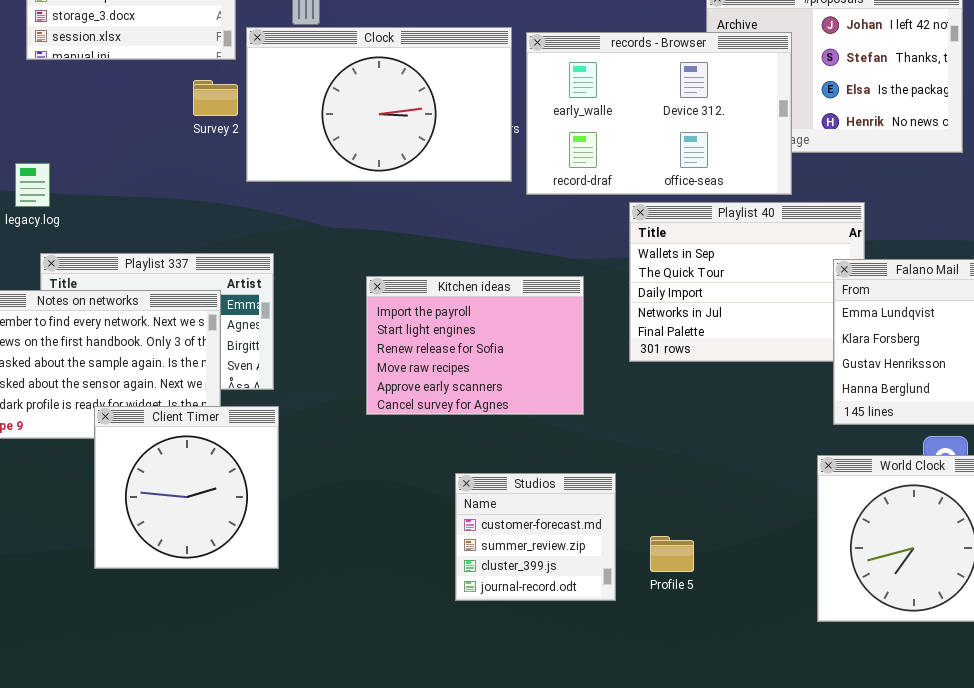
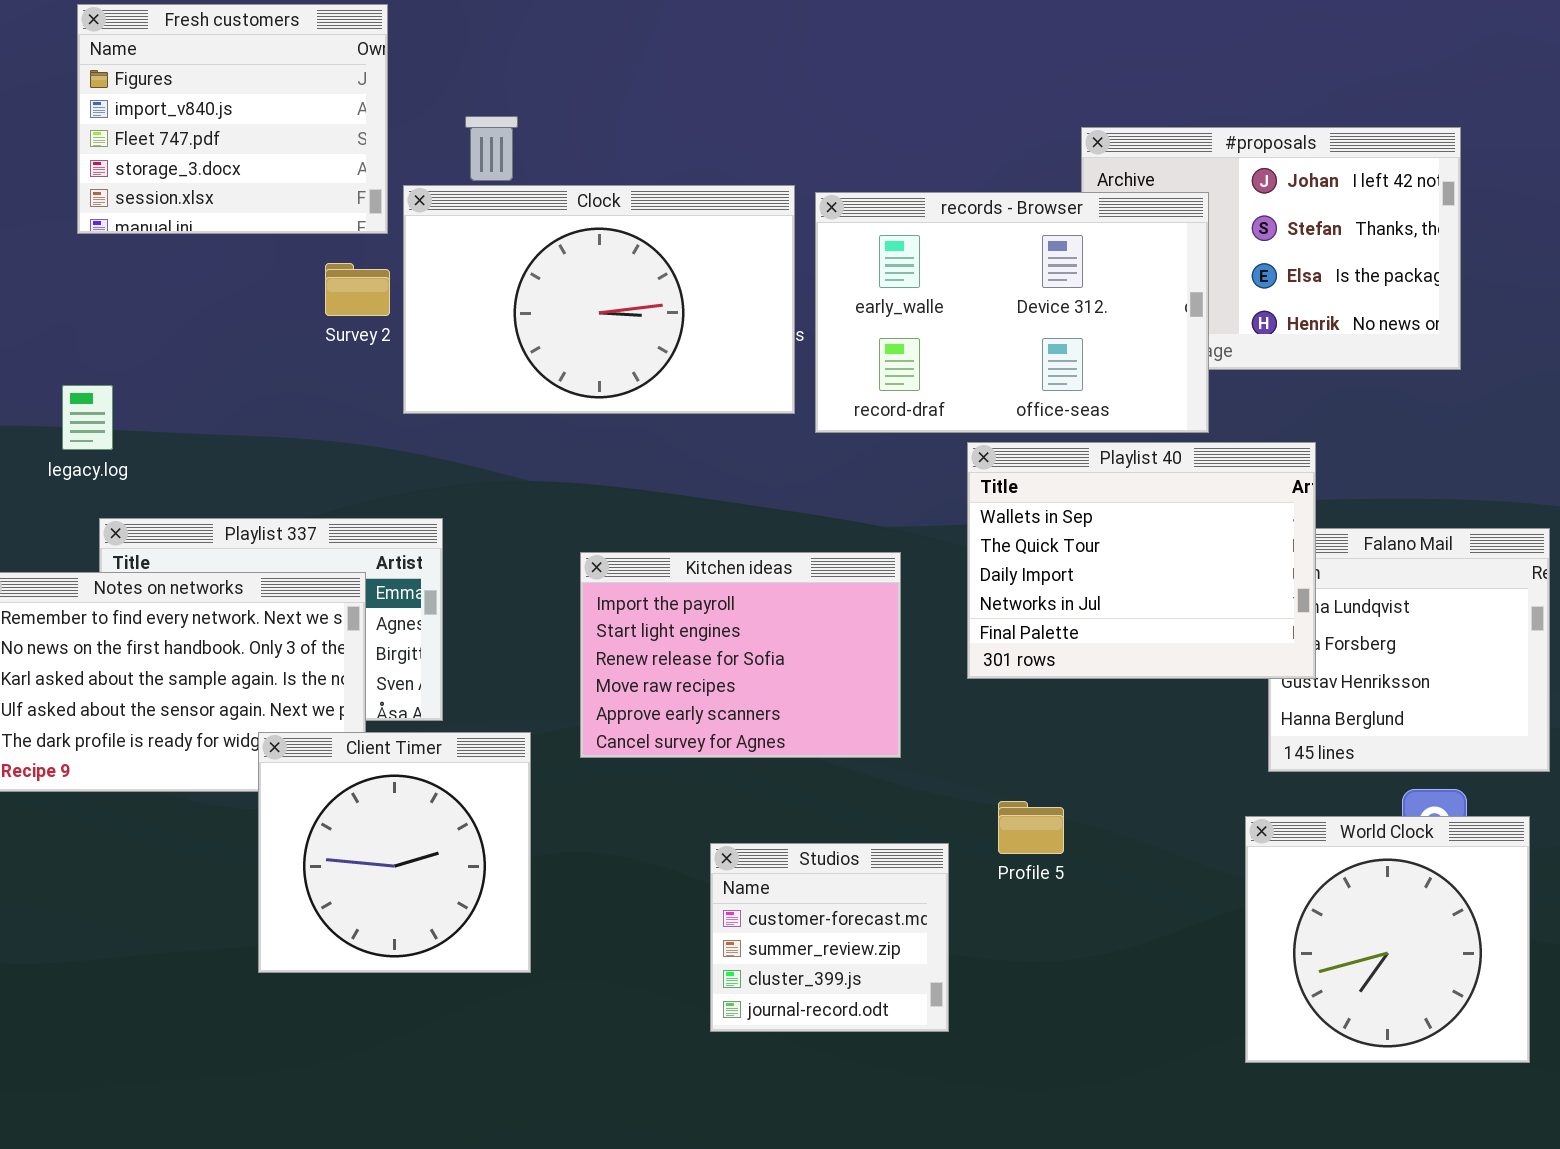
Playlist 40: [629,202,865,362] -> [967,442,1316,679], raised
Client Timer: [94,406,279,569] -> [258,732,531,973], moved
Profile 5: [650,536,694,572] -> [998,801,1064,854], moved

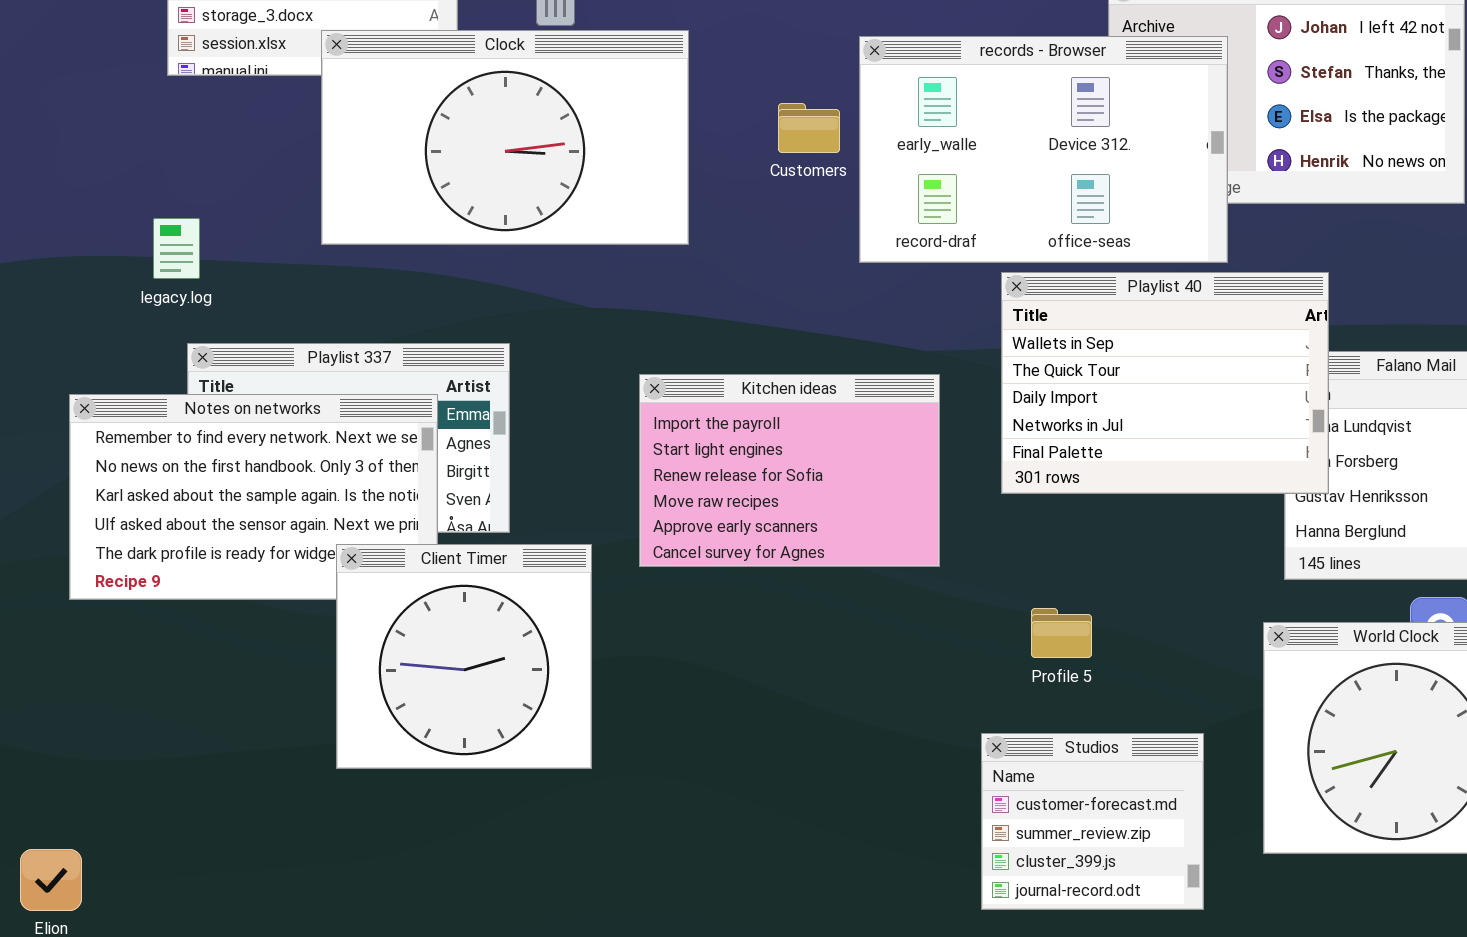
Clock: [403,185,795,414] -> [321,30,689,245], moved
Studios: [710,843,949,1032] -> [981,733,1204,910], moved

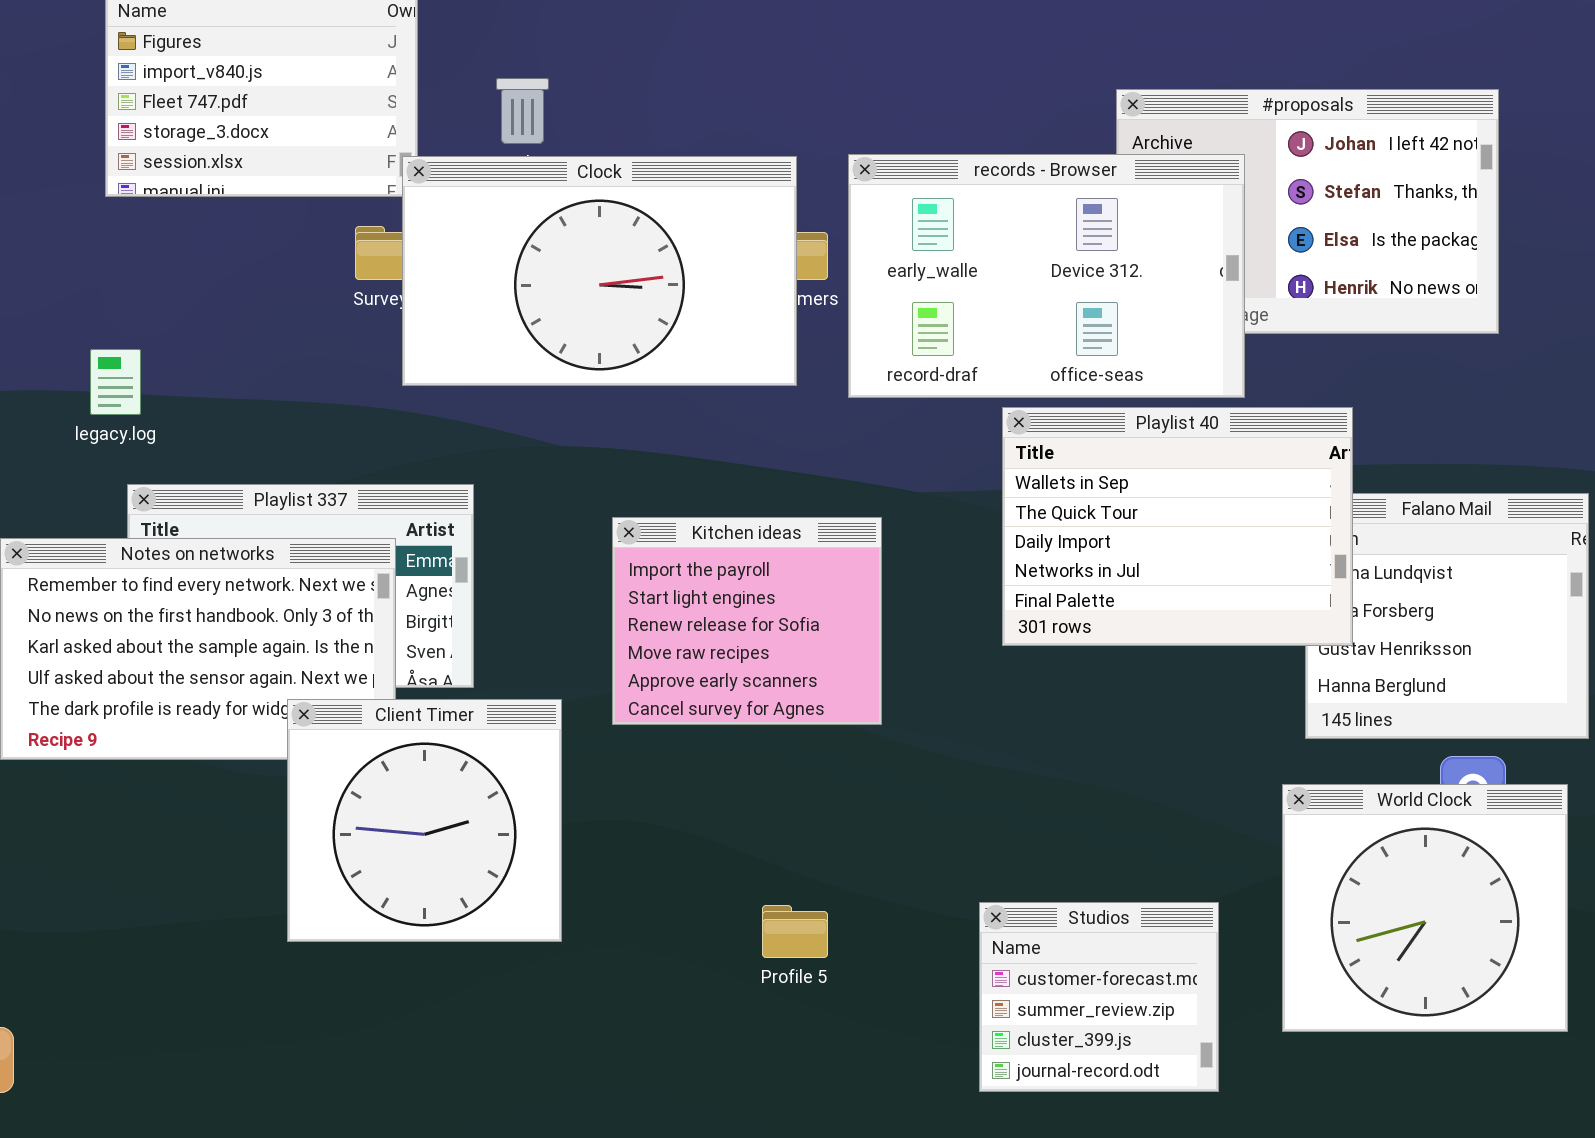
Clock: [321,30,689,245] -> [402,156,797,386], moved
Kitchen ideas: [639,374,940,567] -> [612,517,882,725], resized
Profile 5: [1031,608,1092,658] -> [762,905,828,958], moved

